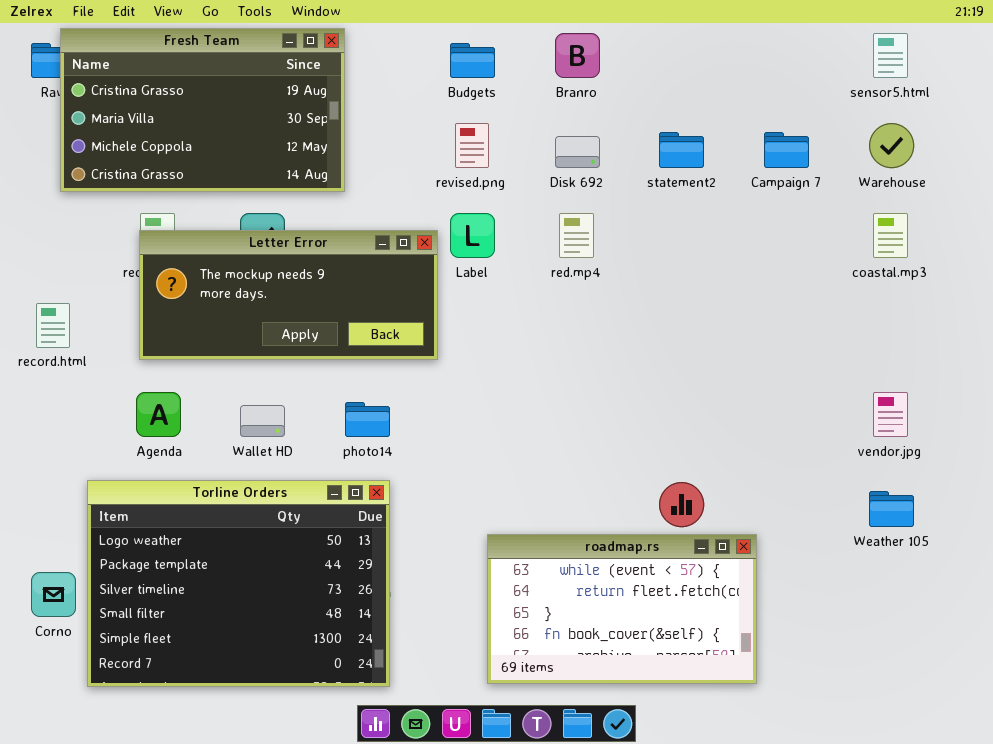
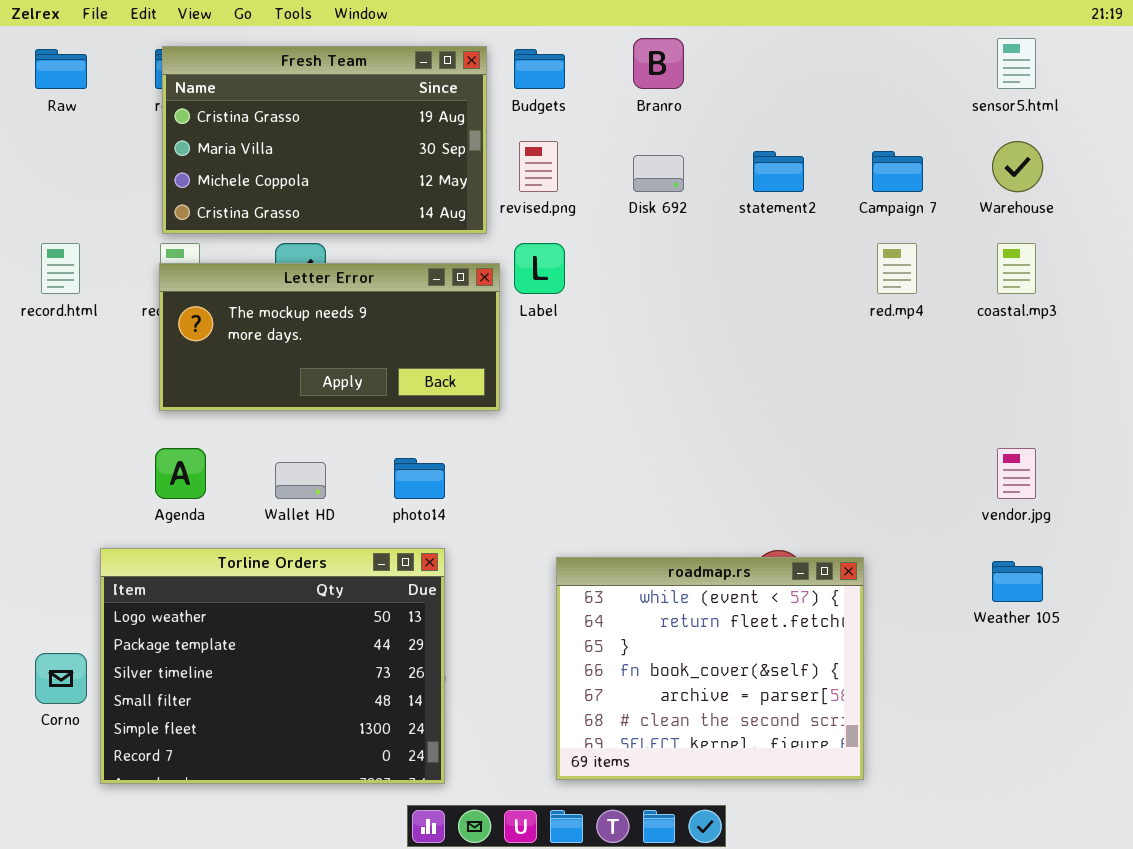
Fresh Team: [60,28,345,192] -> [162,46,487,234], moved
red.mp4: [559,213,594,258] -> [877,243,917,294], moved
record.html: [36,303,70,348] -> [41,243,80,294], moved
roadmap.rs: [487,534,757,684] -> [556,557,864,780], resized

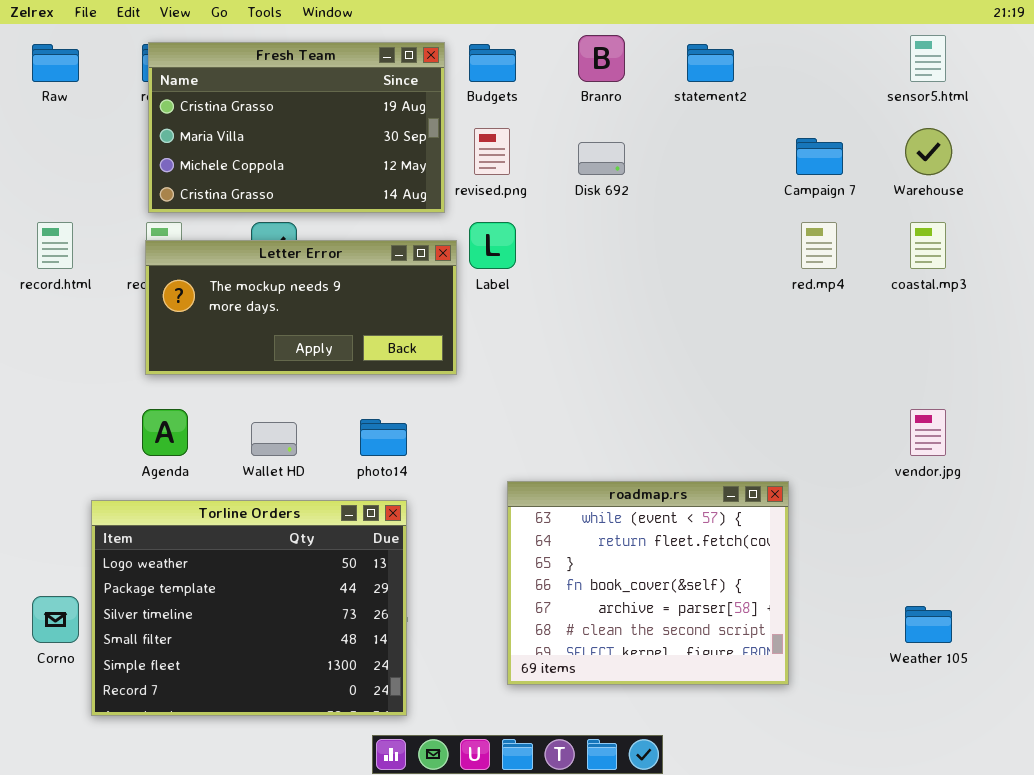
statement2: [753,151,804,192] -> [687,44,734,82], moved
roadmap.rs: [556,557,864,780] -> [507,481,789,685], moved
Weather 105: [992,561,1043,602] -> [905,606,952,643], moved

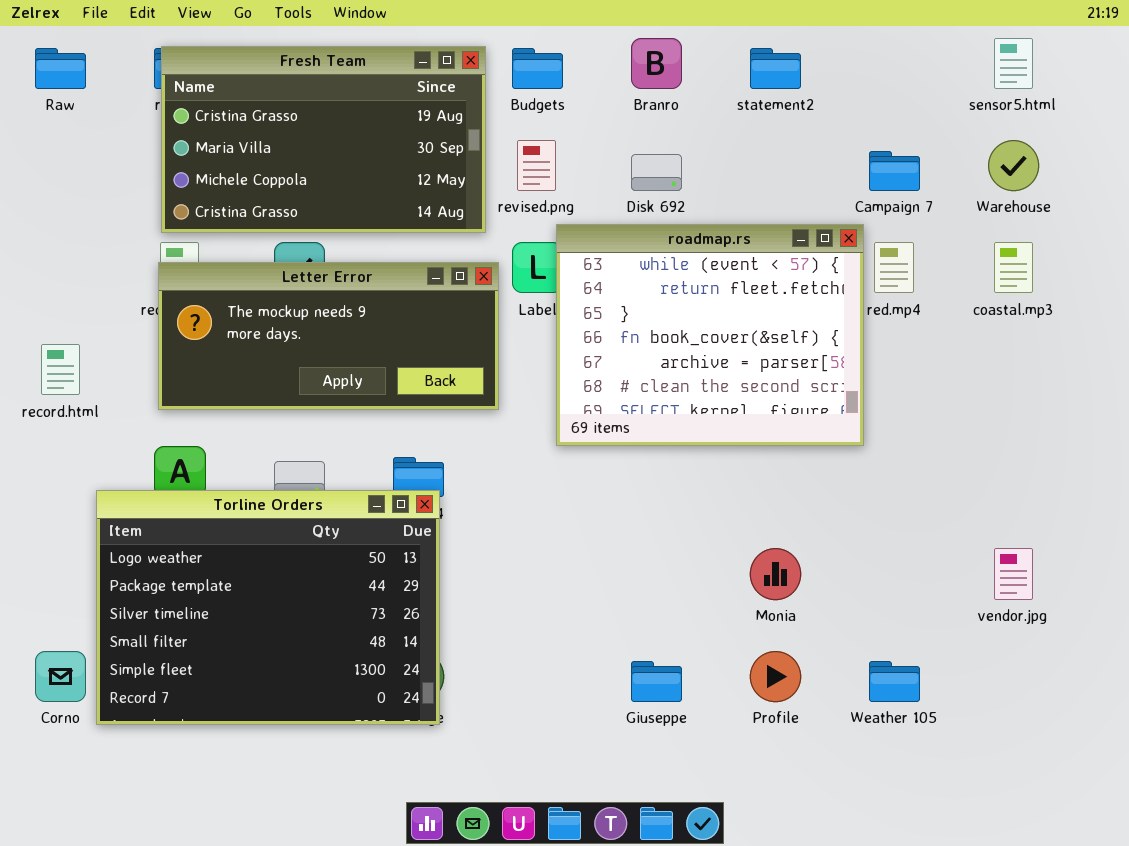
record.html: [37,222,73,269] -> [41,344,80,395], moved
vendor.jpg: [910,409,946,456] -> [994,548,1033,600], moved
roadmap.rs: [507,481,789,685] -> [556,224,864,446], moved
Torline Orders: [91,500,407,716] -> [96,490,440,725], moved
Weather 105: [905,606,952,643] -> [869,661,920,702], moved

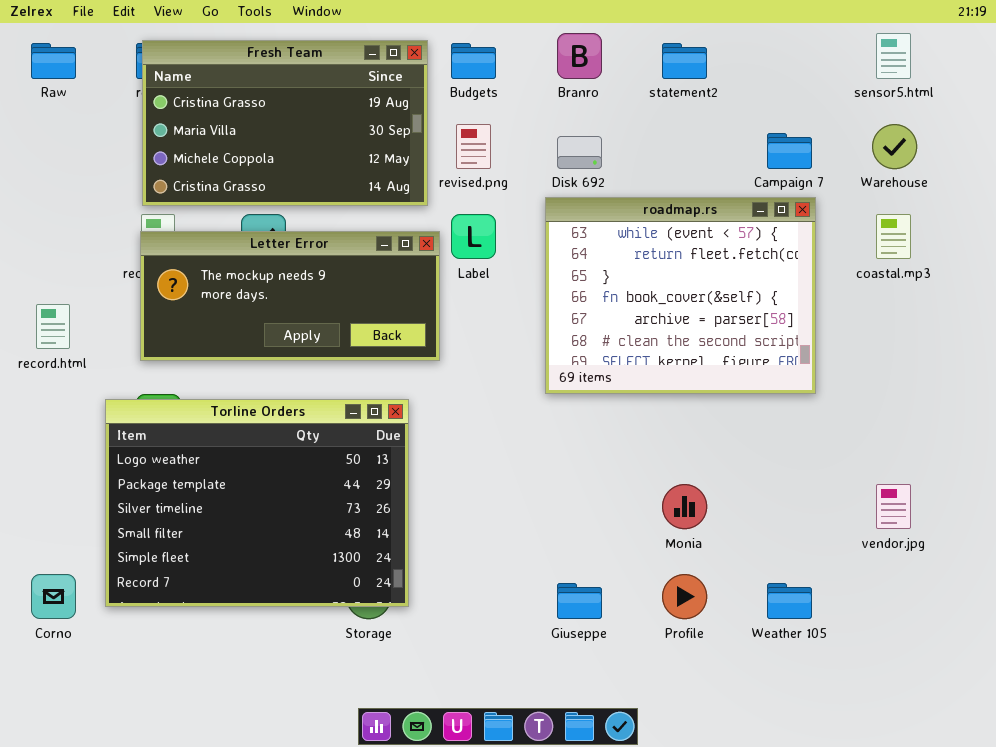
roadmap.rs: [556,224,864,446] -> [545,197,816,394], moved
Torline Orders: [96,490,440,725] -> [105,399,409,607], moved

